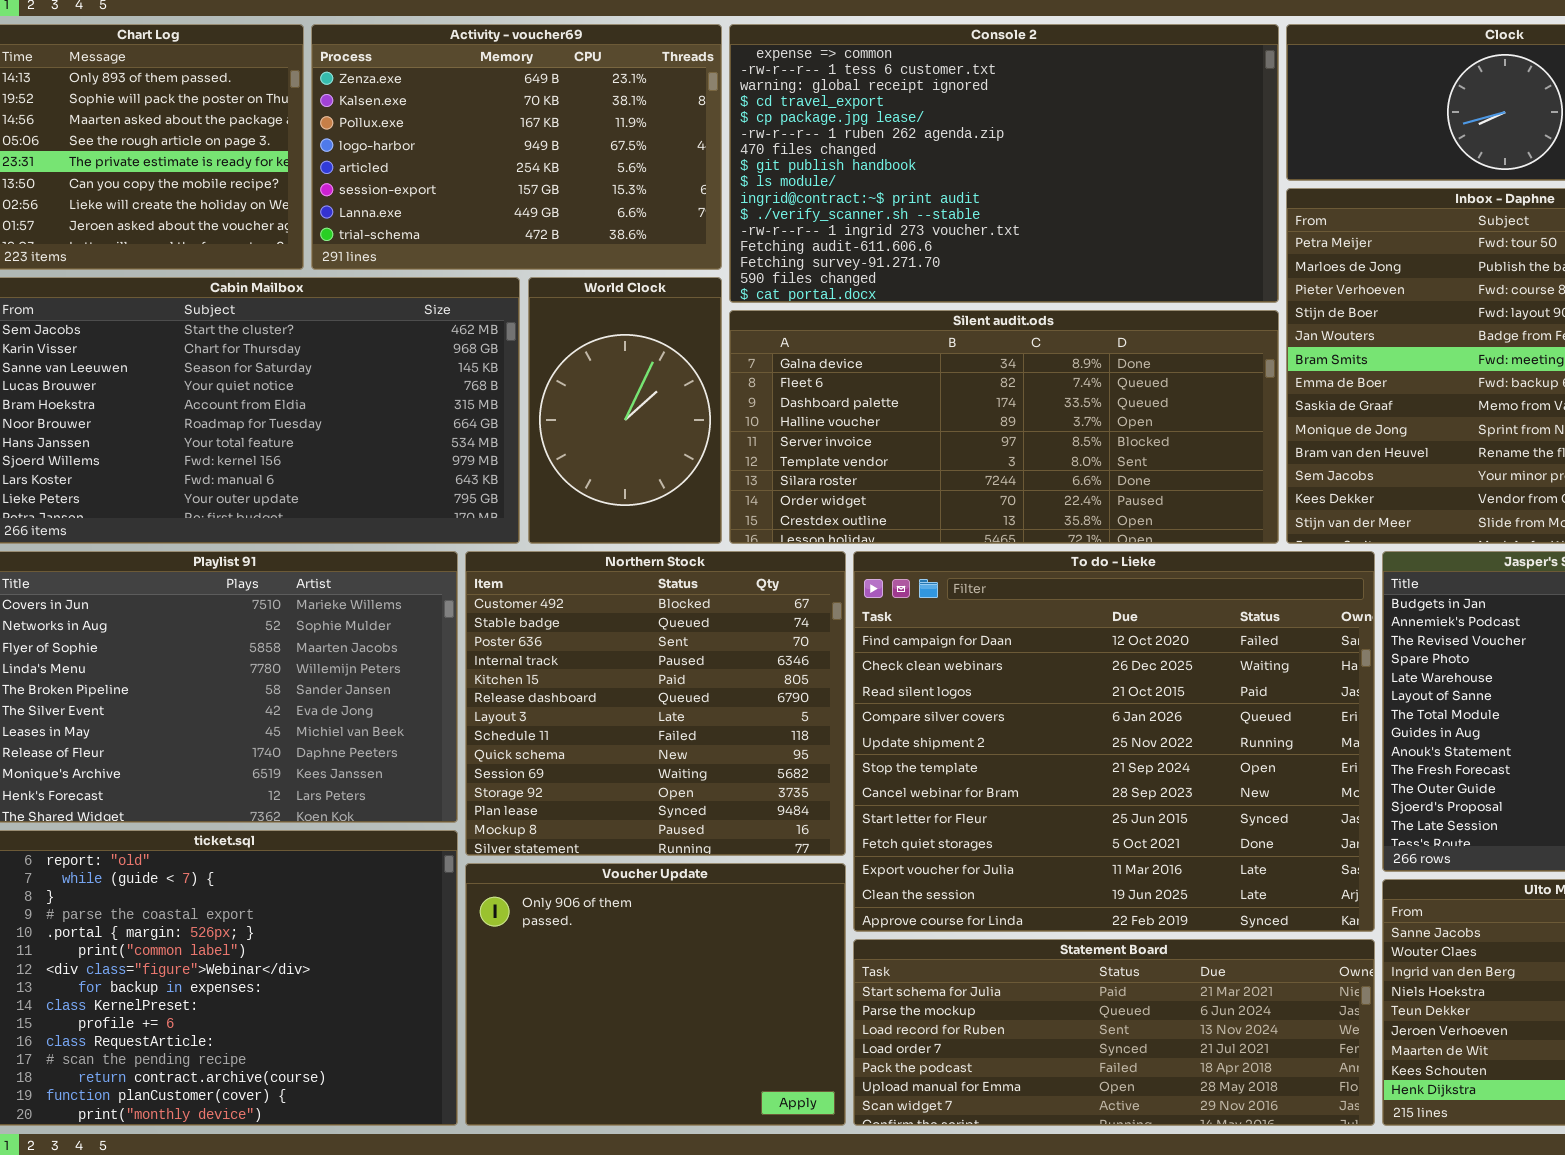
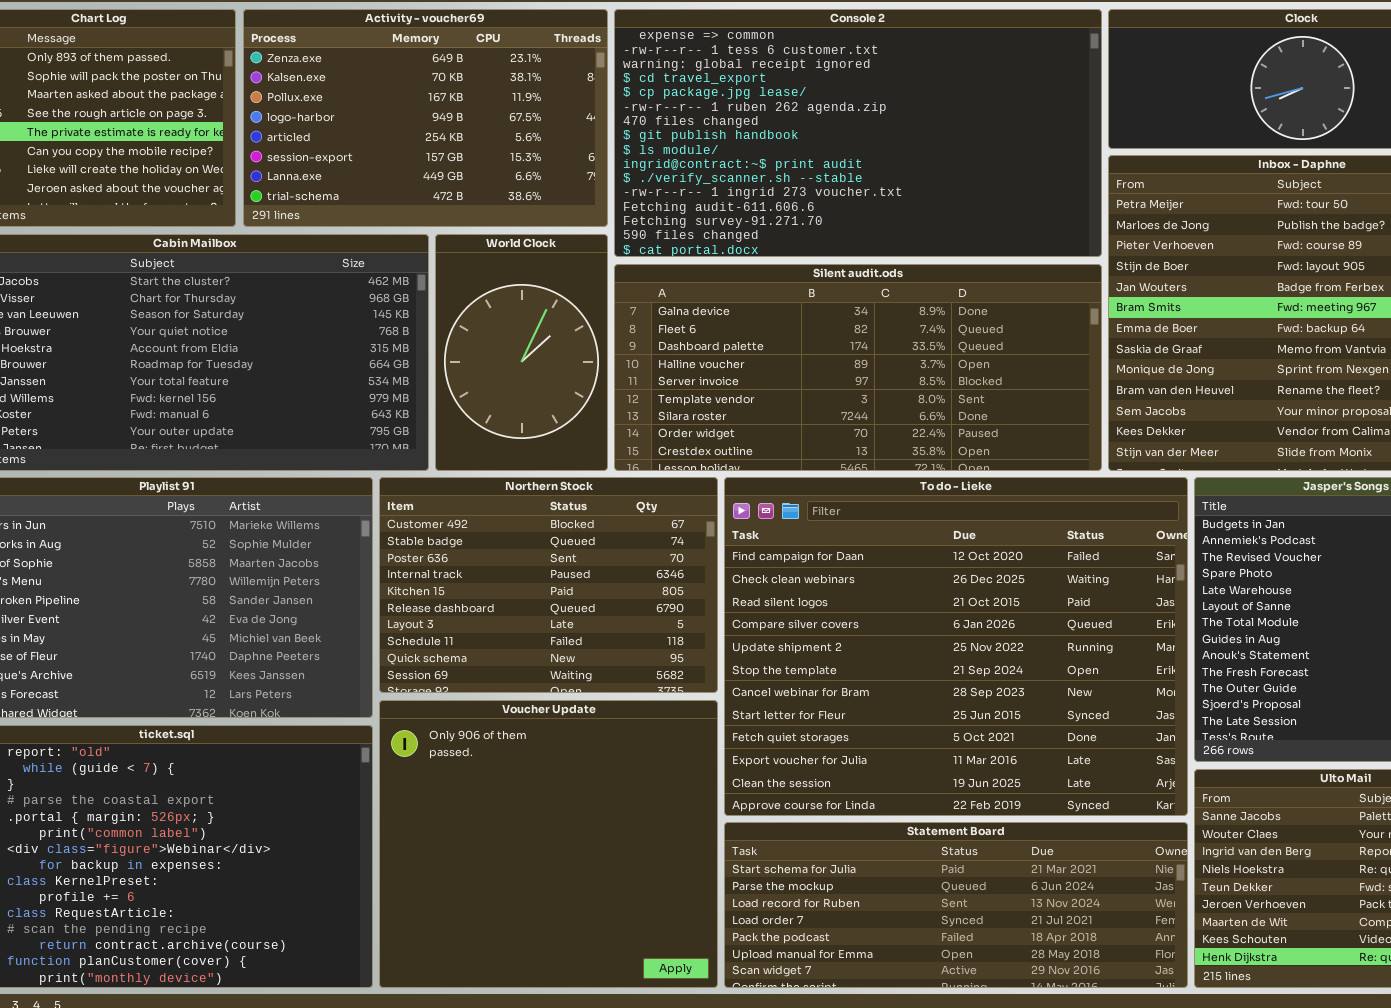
Northern Stock: [465,551,846,856] -> [379,477,718,693], resized
Voucher Update: [465,863,846,1126] -> [379,700,718,988], resized

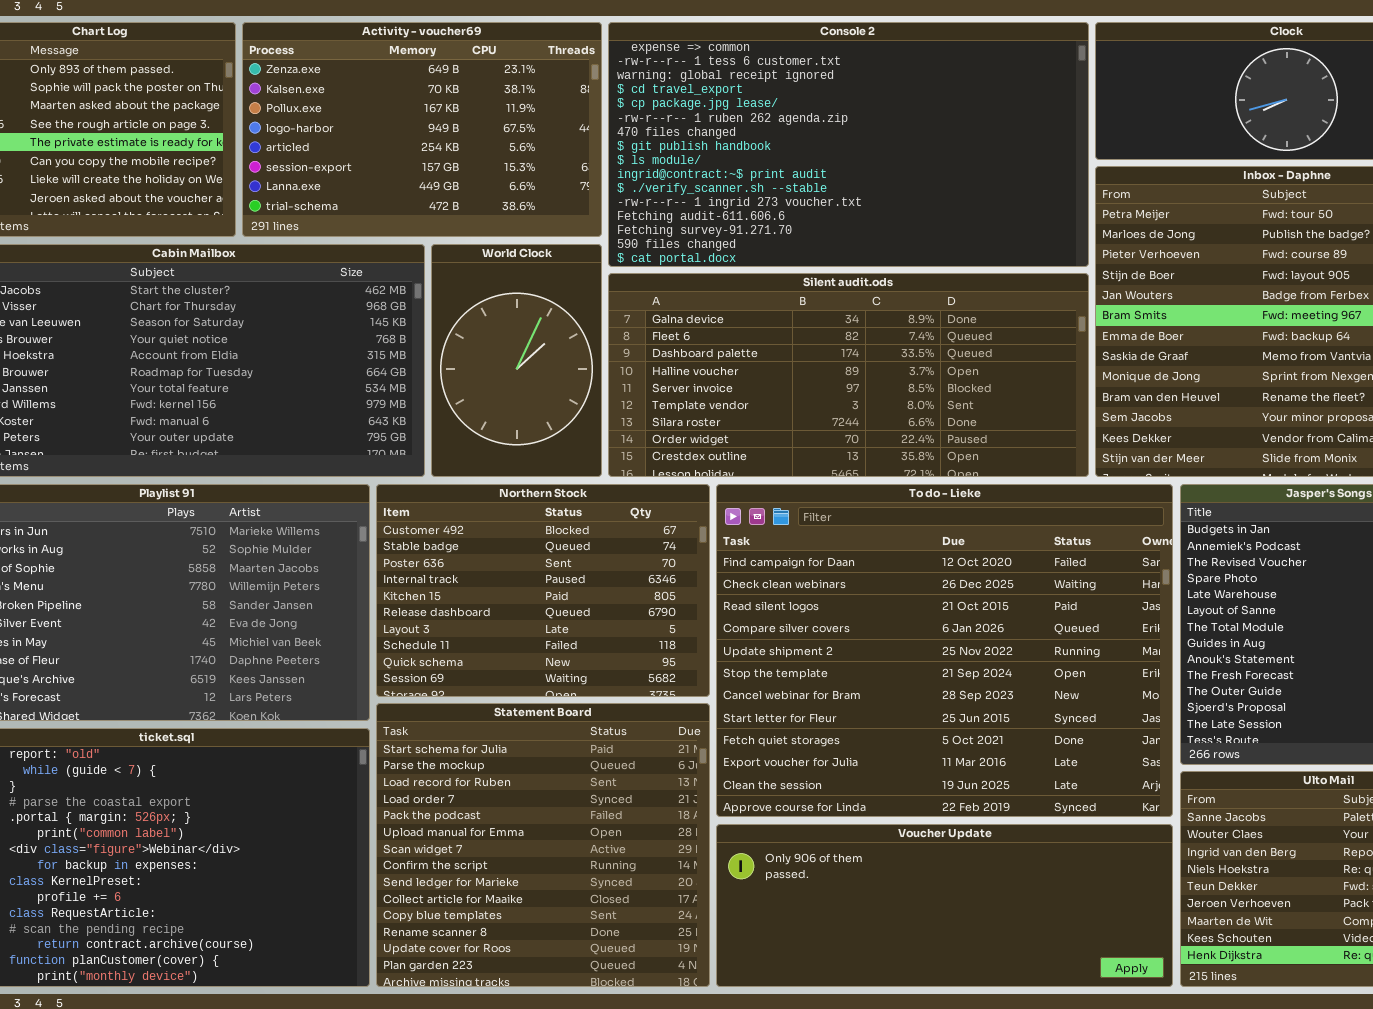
Voucher Update: [379,700,718,988] -> [716,824,1173,987], moved, resized
Statement Board: [724,822,1188,988] -> [376,703,710,987], moved, resized

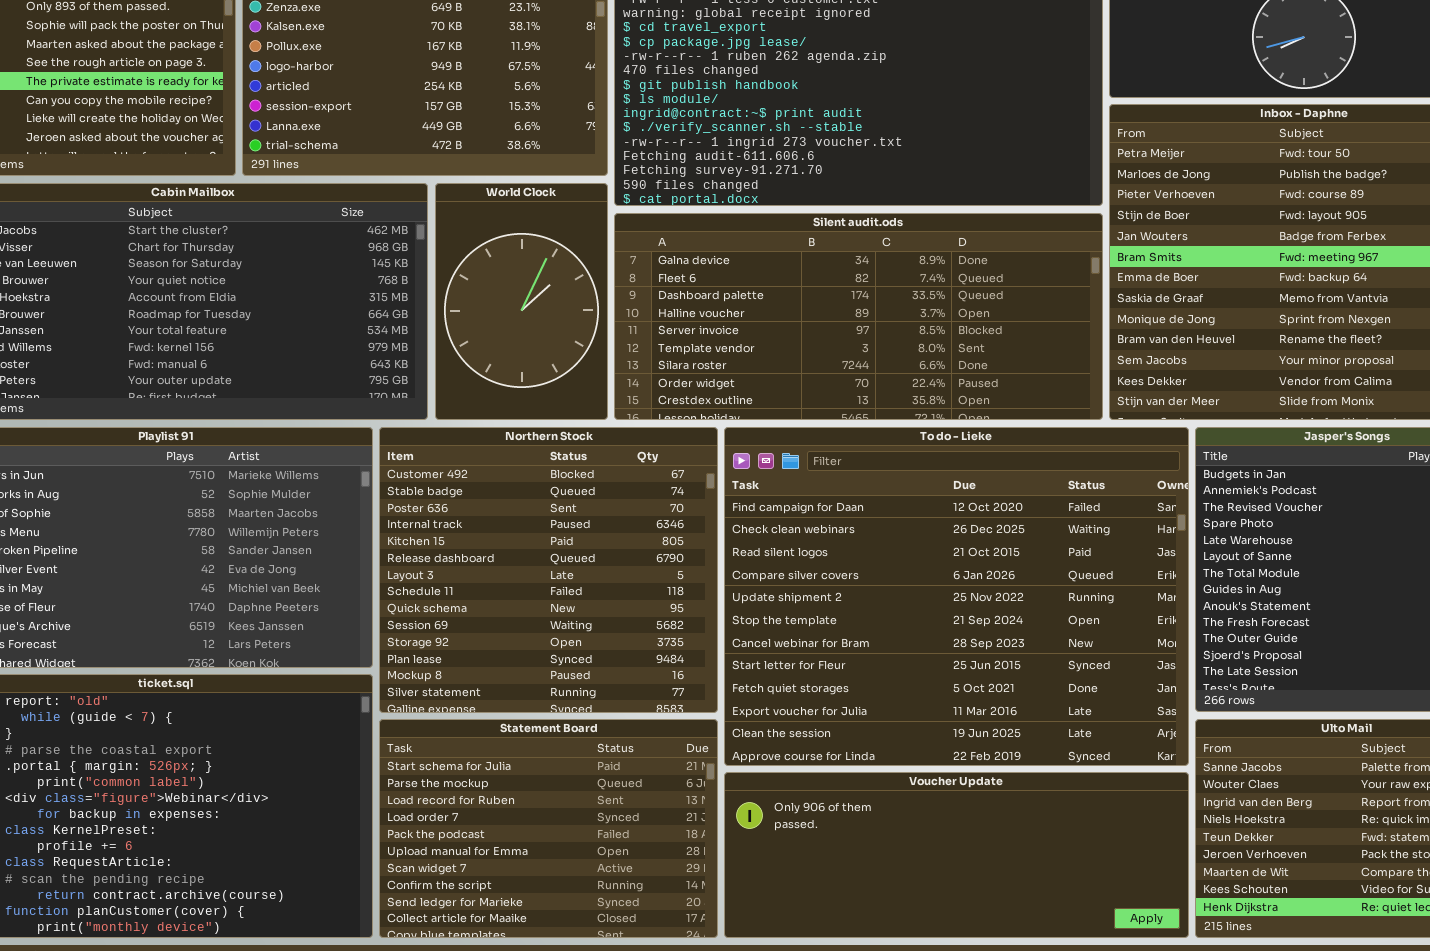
Northern Stock: [376,484,710,697] -> [379,427,718,713], resized
Statement Board: [376,703,710,987] -> [379,719,718,938], resized

